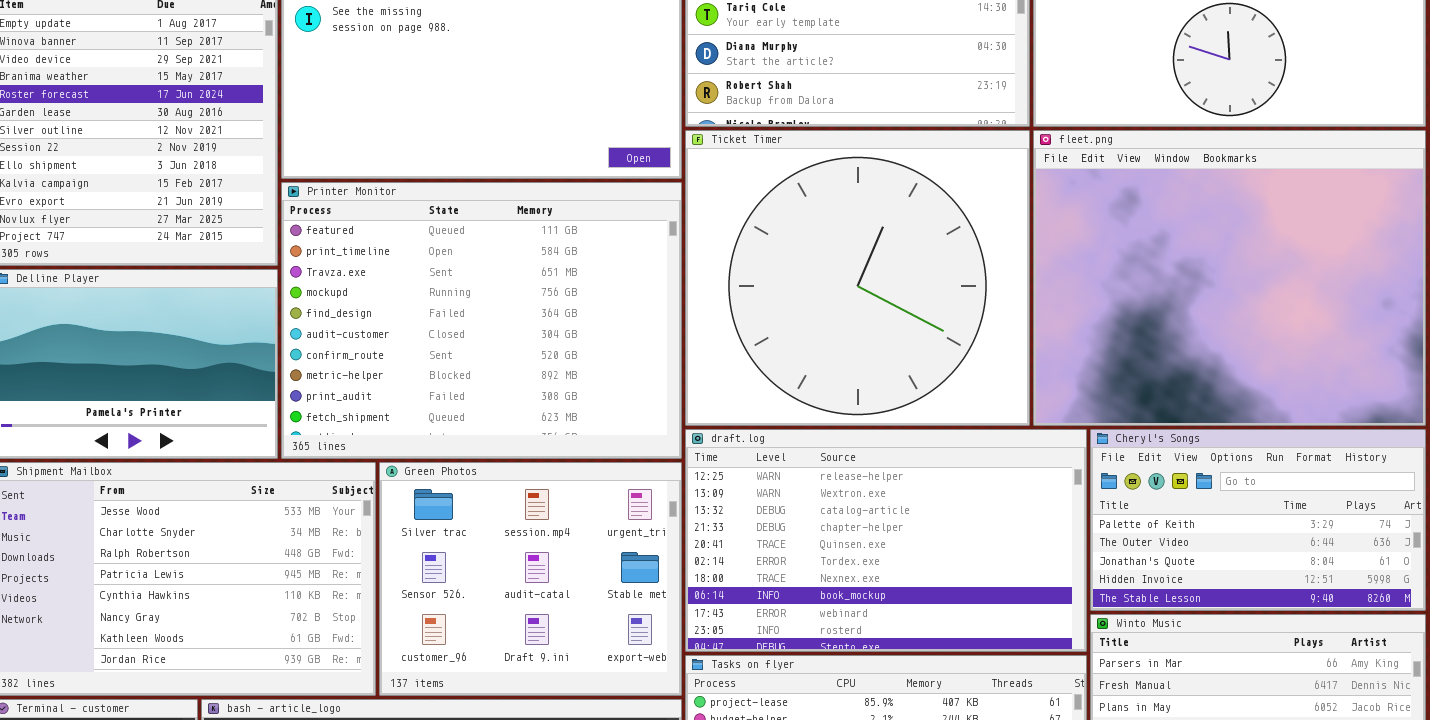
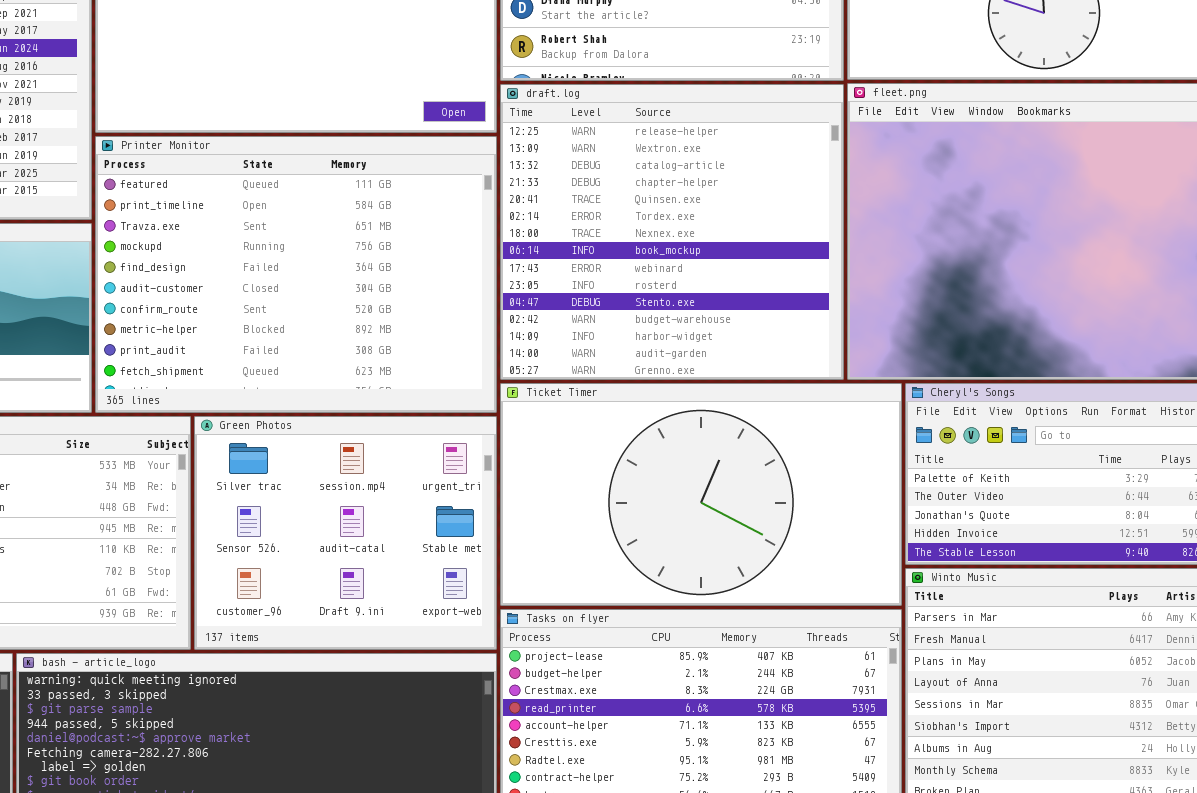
Ticket Timer: [685,130,1030,426] -> [500,383,902,606], moved, resized
draft.log: [685,429,1087,652] -> [500,84,844,380], moved, resized

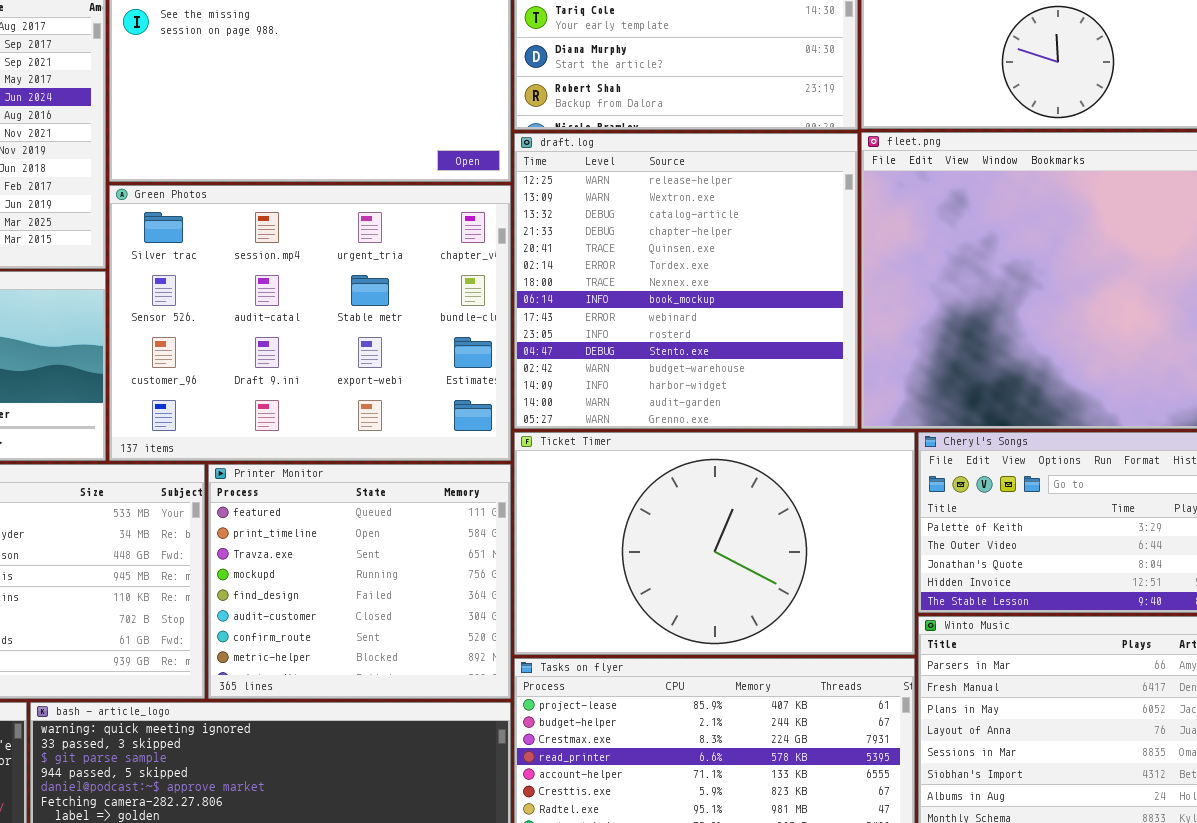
Printer Monitor: [95,136,497,413] -> [208,464,511,699], moved, resized
Green Photos: [194,416,497,650] -> [109,185,511,461], moved, resized

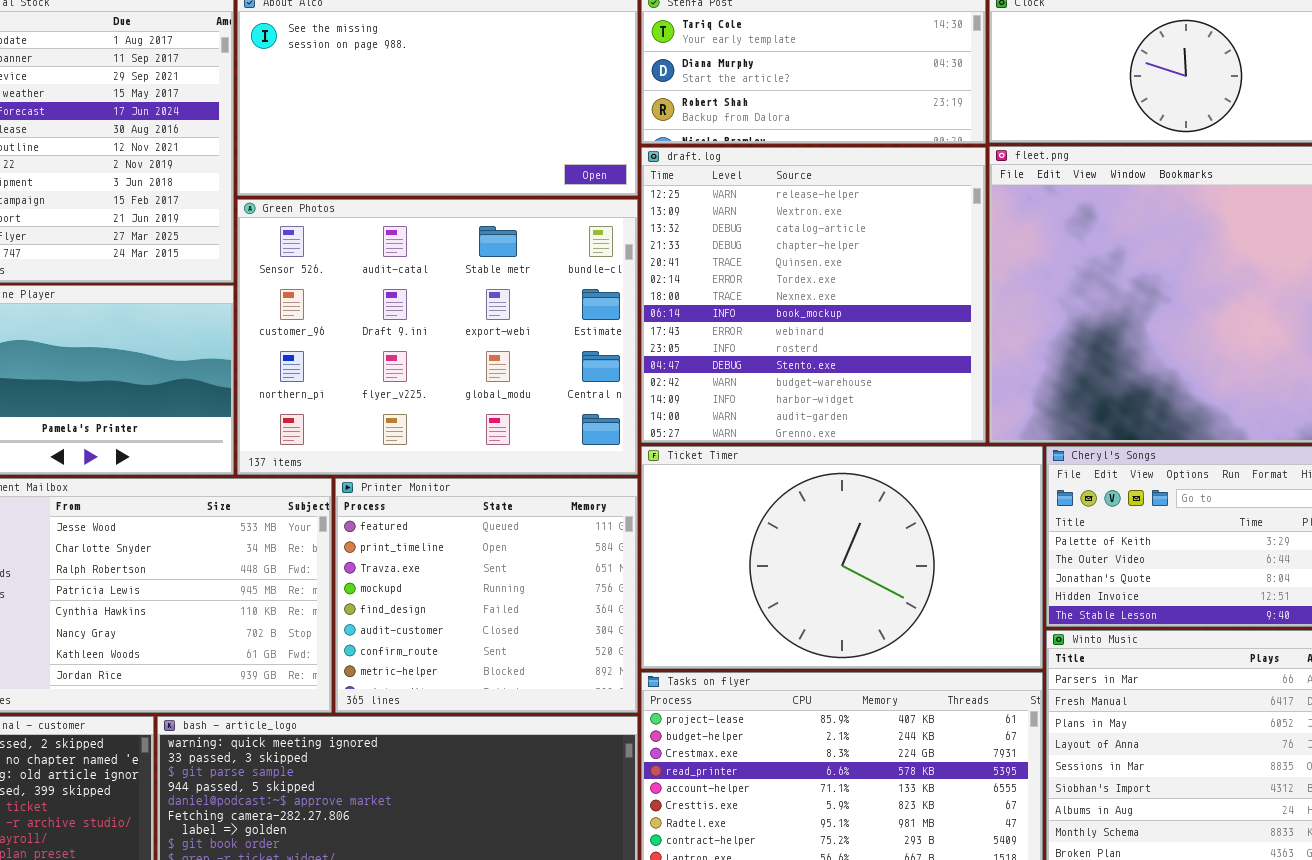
Green Photos: [109,185,511,461] -> [237,199,638,475], scrolled down 1 row

